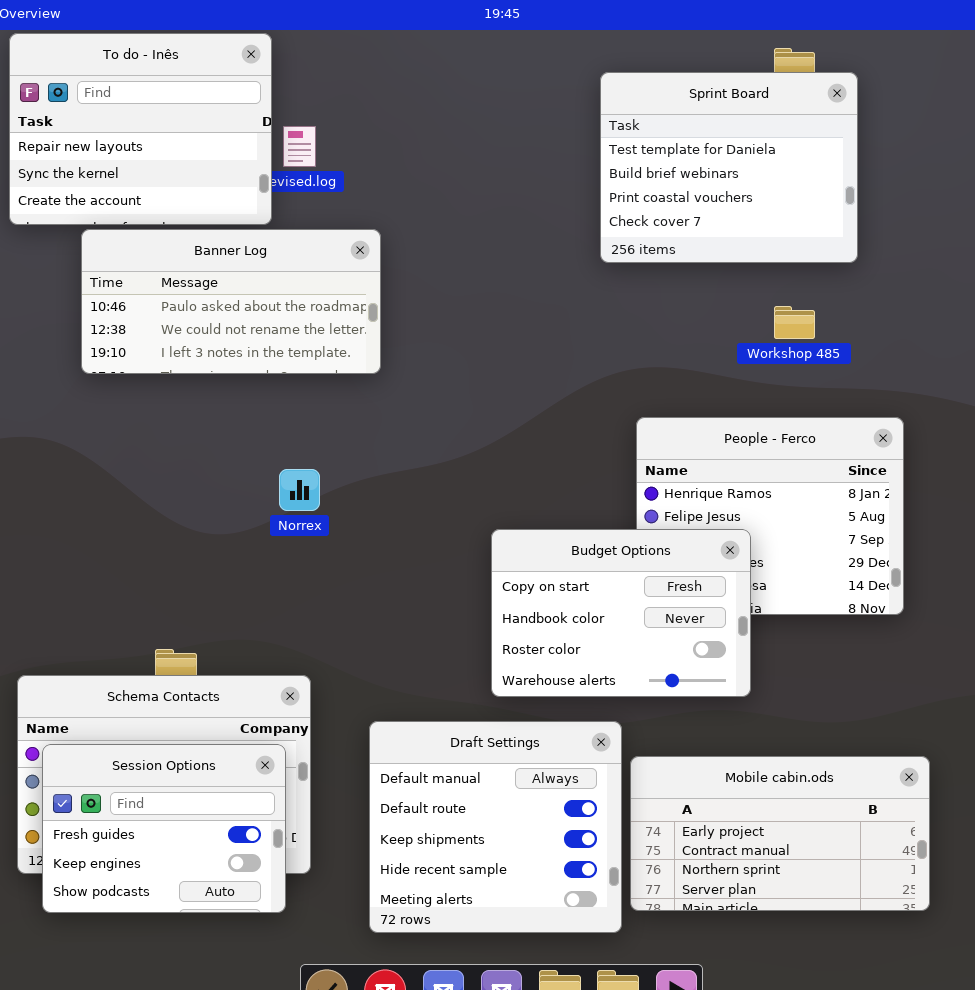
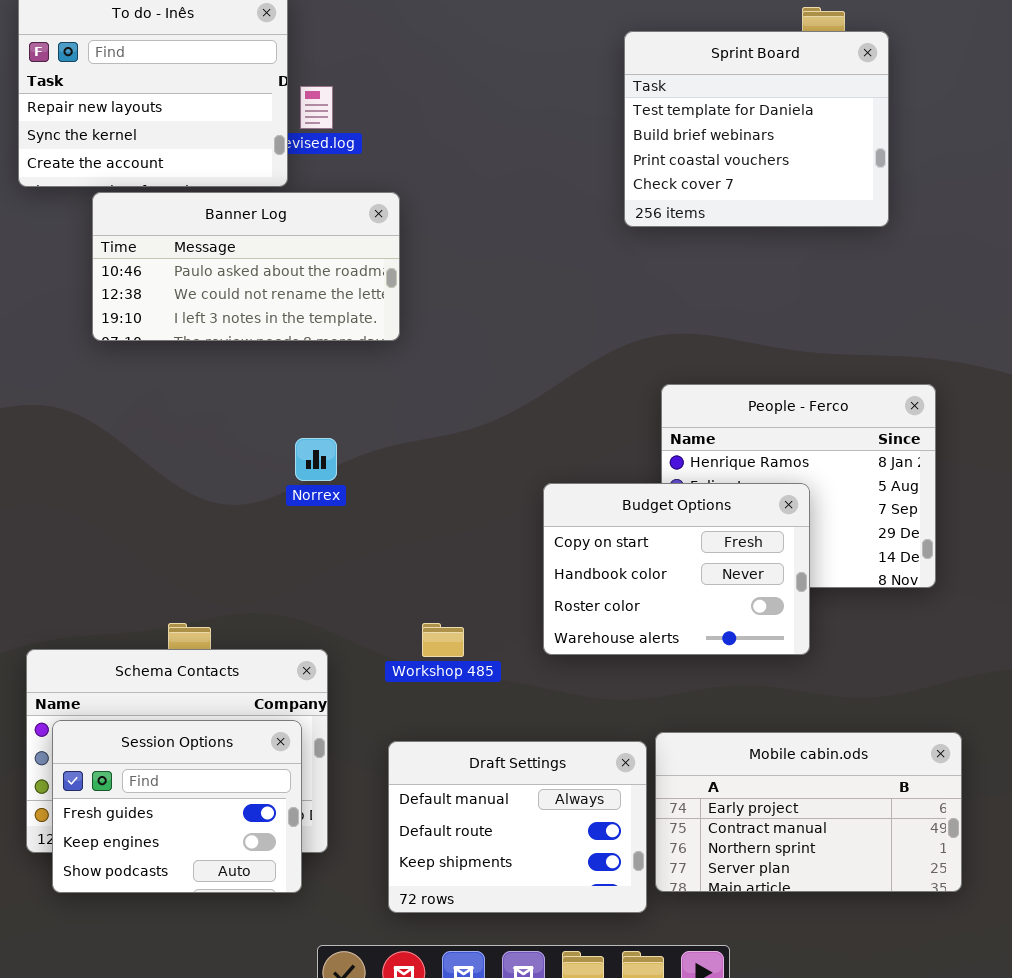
Workshop 485: [774,306,815,339] -> [422,623,464,657], moved
Budget Options: [491,529,751,697] -> [543,483,810,655], moved
Draft Settings: [369,721,622,933] -> [388,741,647,913], resized

